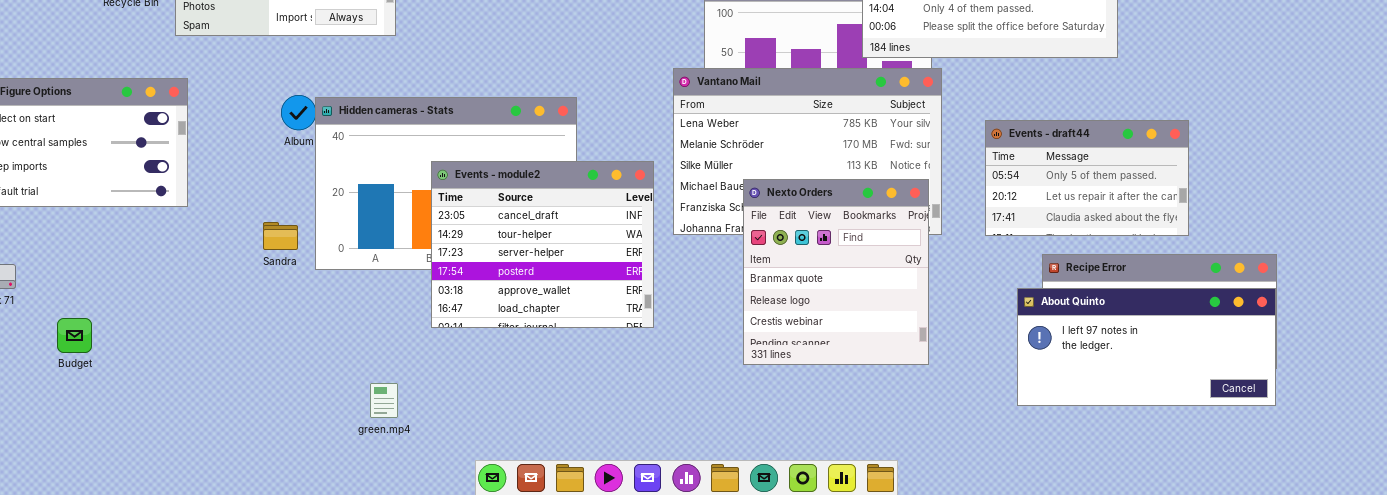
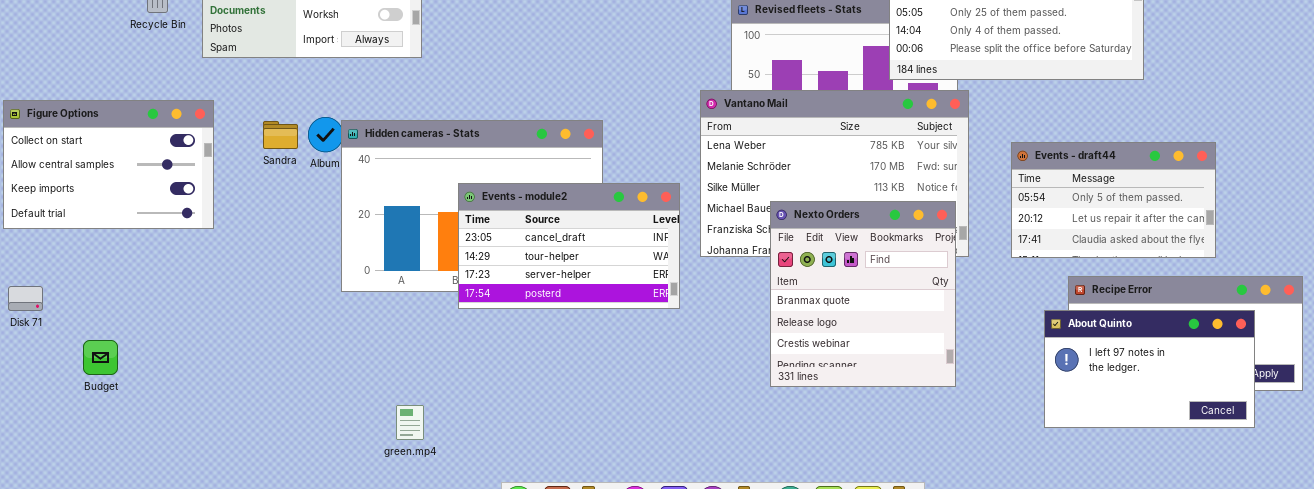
Events - module2: [431,161,654,328] -> [458,183,680,309], resized
Sandra: [263,222,298,250] -> [263,121,298,149], moved
About Quinto: [1017,288,1276,406] -> [1044,310,1255,428], resized

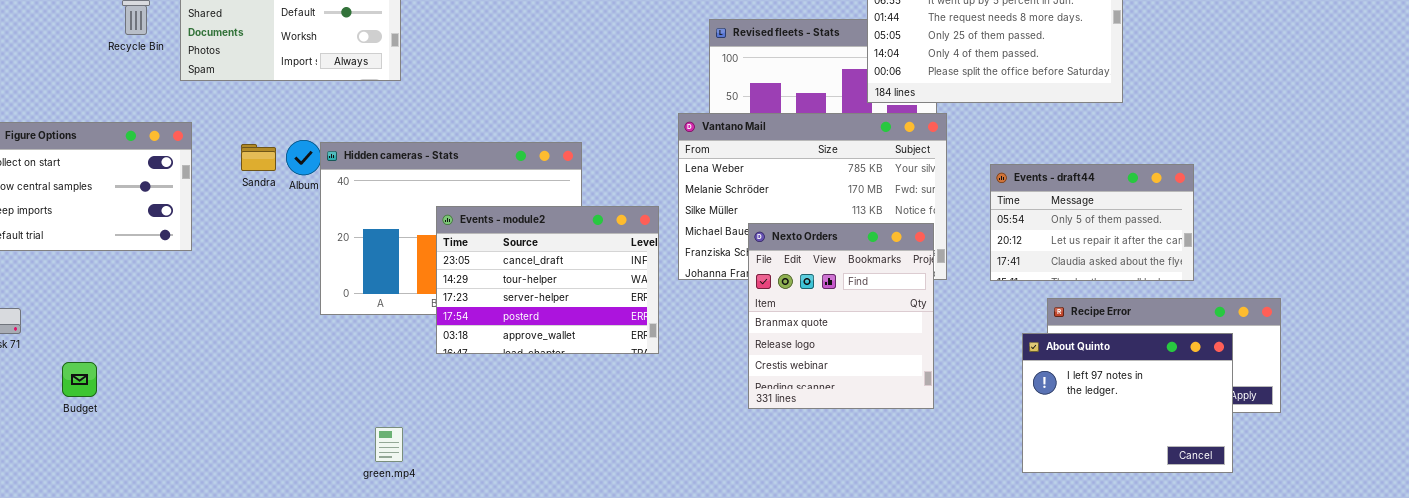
Events - module2: [458,183,680,309] -> [436,206,659,354], resized
About Quinto: [1044,310,1255,428] -> [1022,333,1233,473], resized

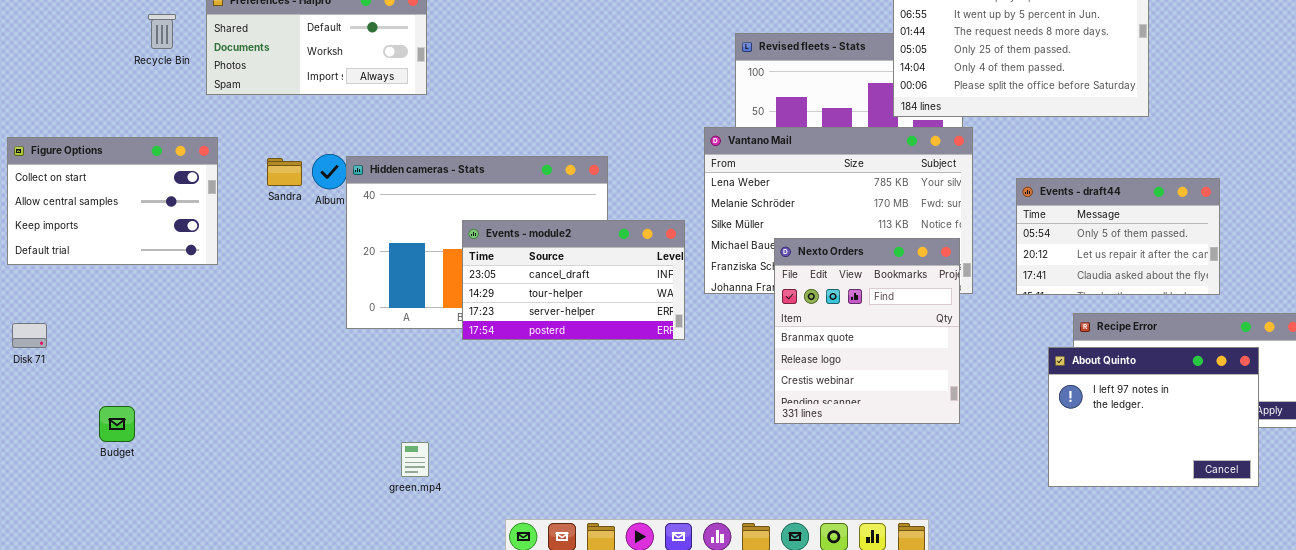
Events - module2: [436,206,659,354] -> [462,220,685,340], resized
Budget: [62,362,97,397] -> [99,406,135,442], moved

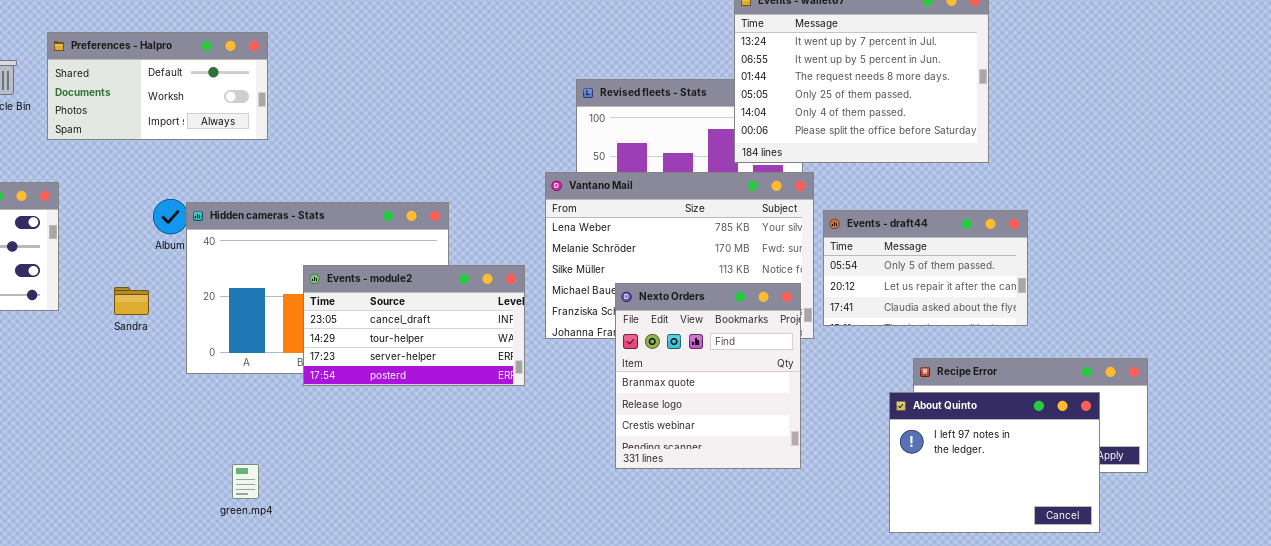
Sandra: [267,158,302,186] -> [114,287,149,315], moved
Events - draft44: [1016,178,1220,295] -> [823,210,1028,326], moved
green.mp4: [401,442,429,477] -> [232,464,259,499], moved

